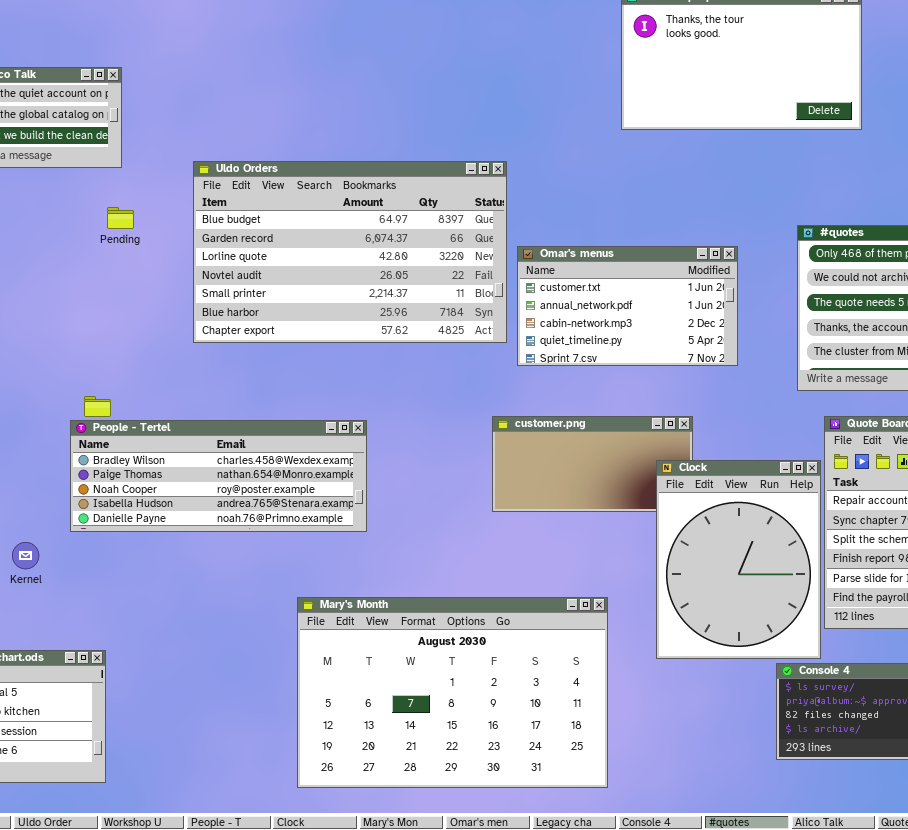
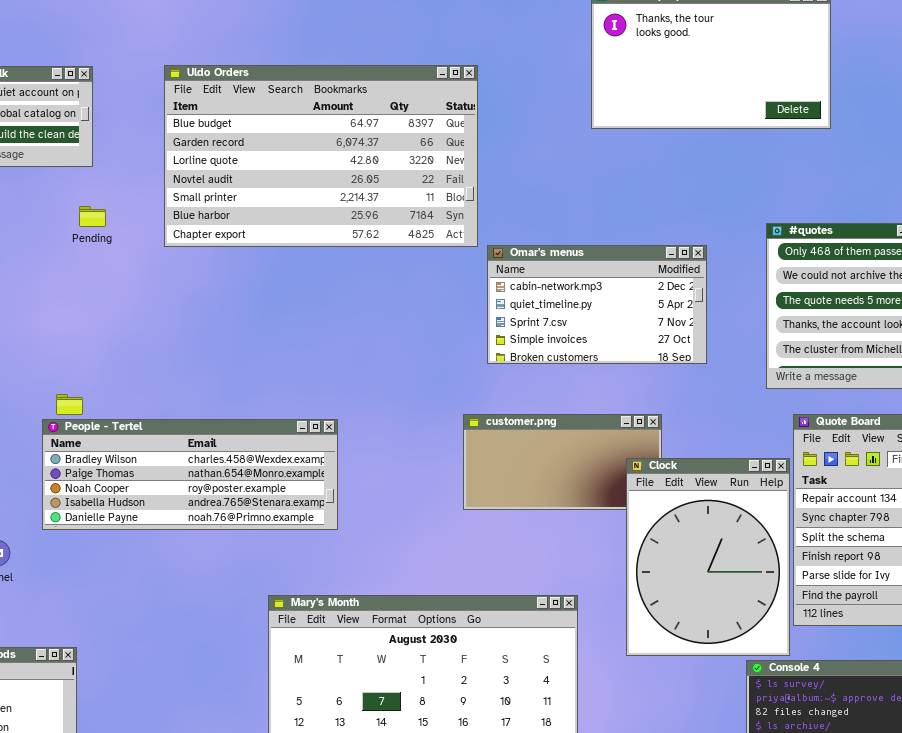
Uldo Orders: [193,161,507,343] -> [164,65,478,247], moved
Omar's menus: [517,246,738,366] -> [487,245,707,364], scrolled down 2 rows

